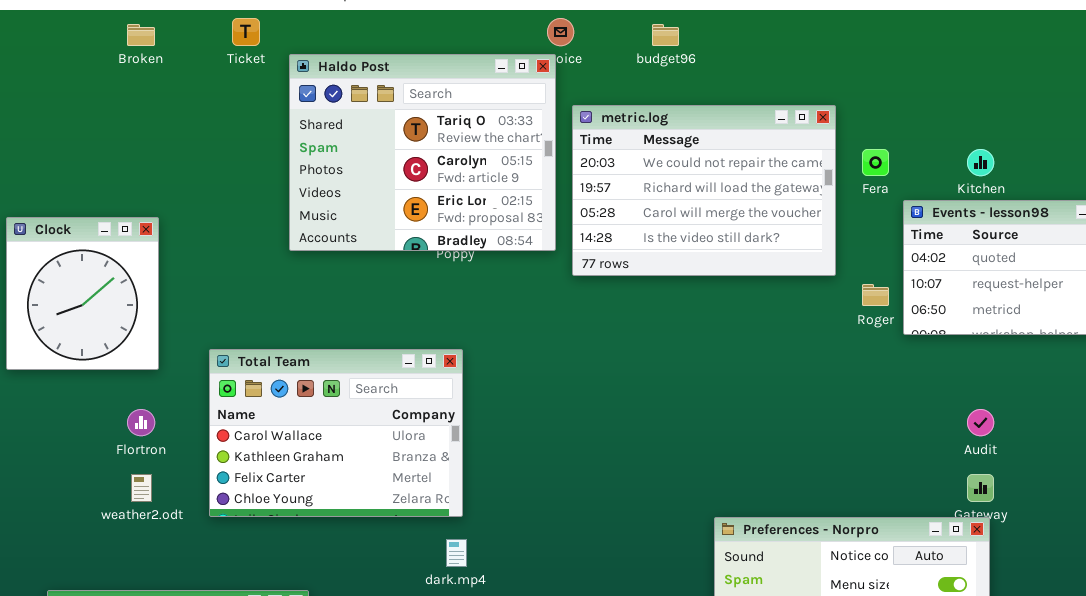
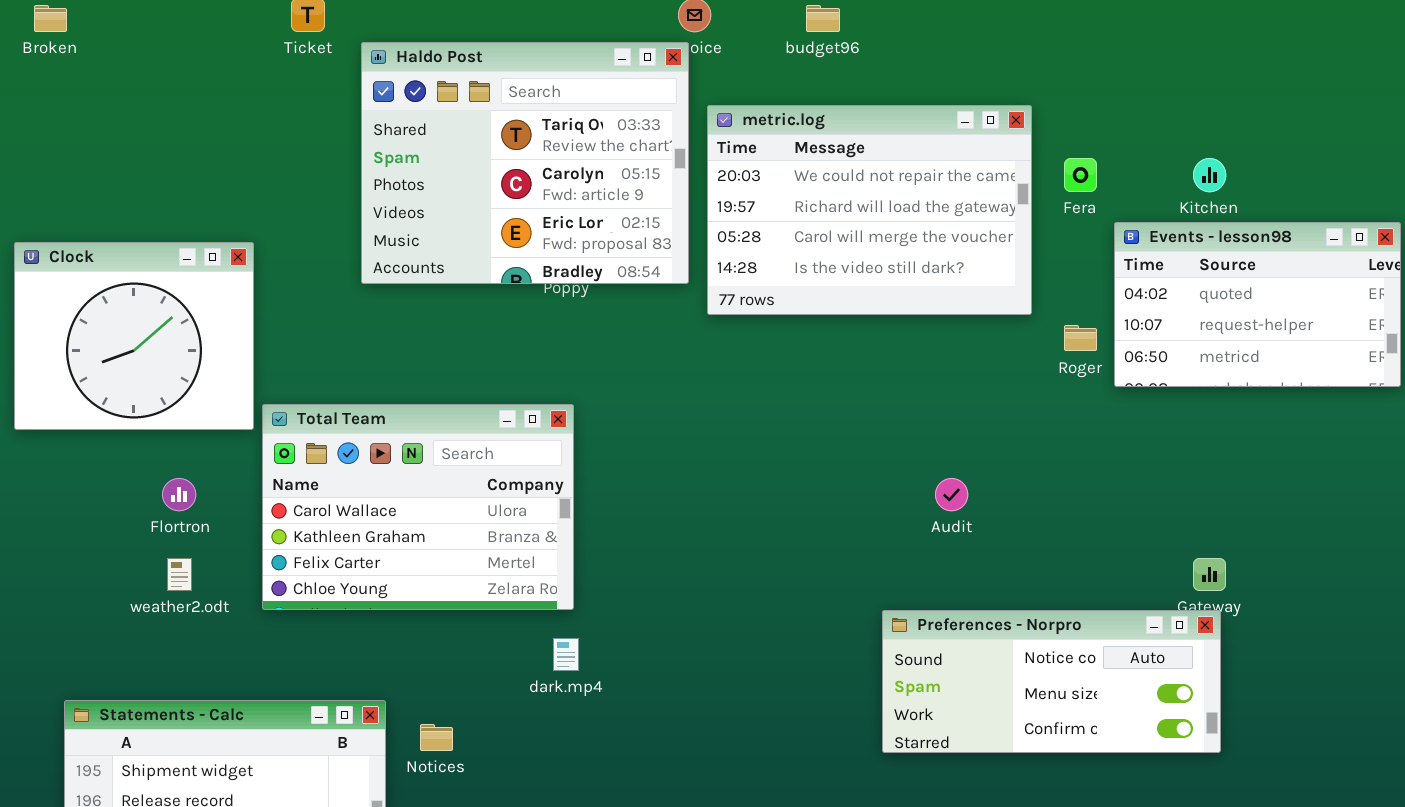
Broken: [127,24,155,46] -> [34,5,67,32], moved
Clock: [6,217,159,370] -> [14,242,254,430], resized
Audit: [967,409,994,436] -> [935,478,968,511], moved

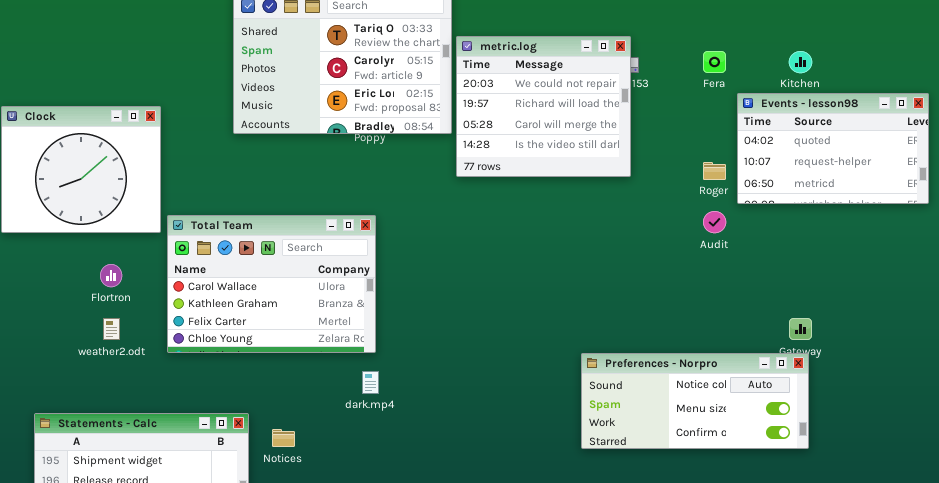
metric.log: [707,105,1032,315] -> [456,36,631,177], moved, resized
Audit: [935,478,968,511] -> [703,211,726,233], moved

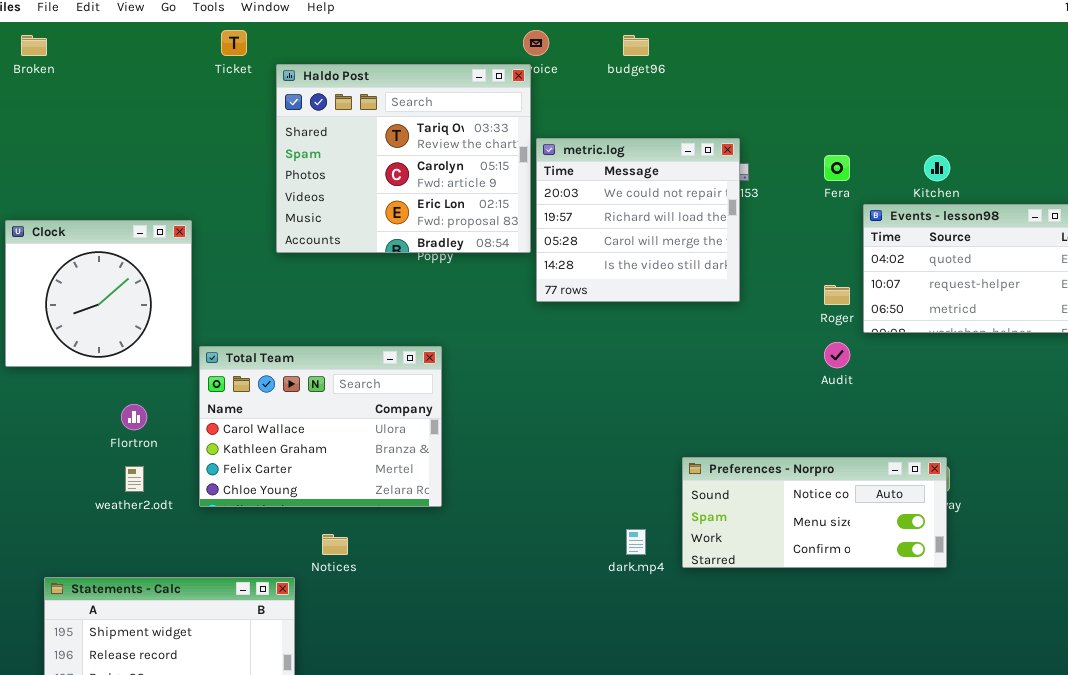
Preferences - Norpro: [581,353,809,449] -> [682,457,947,568], moved
dark.mp4: [362,371,379,394] -> [626,529,646,555], moved
Notices: [272,429,295,447] -> [322,534,348,555], moved

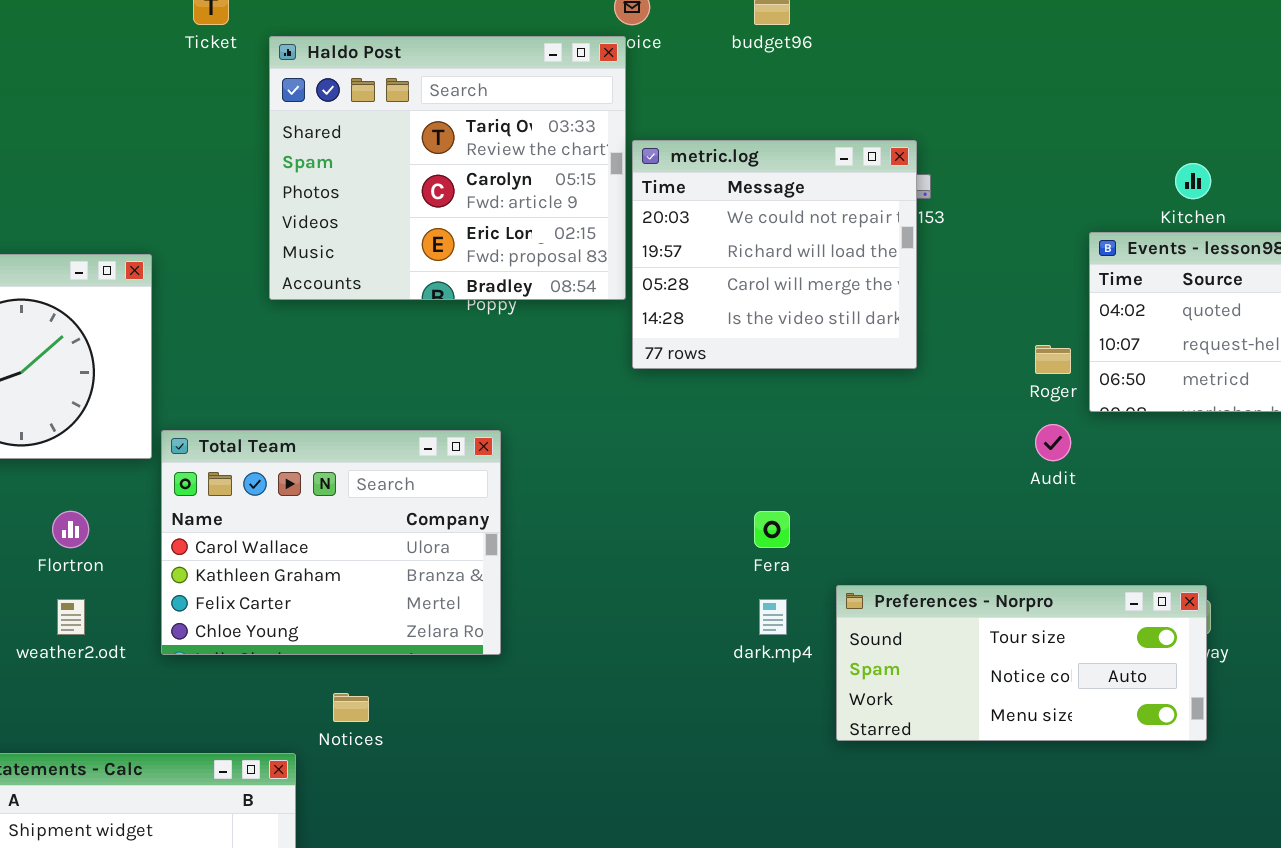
Fera: [824,155,850,181] -> [754,511,790,548], moved
Preferences - Norpro: [682,457,947,568] -> [836,585,1207,741], scrolled up 1 row
dark.mp4: [626,529,646,555] -> [759,599,787,635], moved

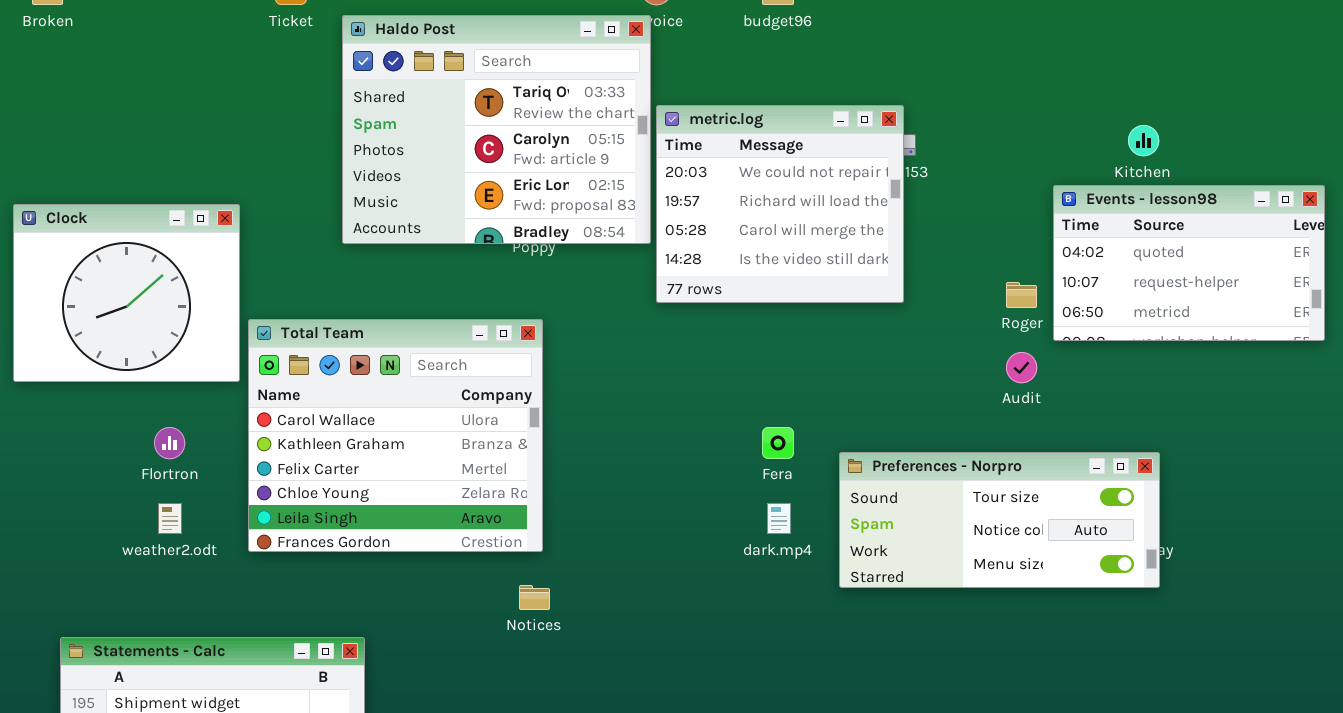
Total Team: [161,430,501,655] -> [248,319,543,552], resized
Preferences - Norpro: [836,585,1207,741] -> [839,452,1160,588], moved
Notices: [333,693,369,722] -> [519,585,550,610], moved

